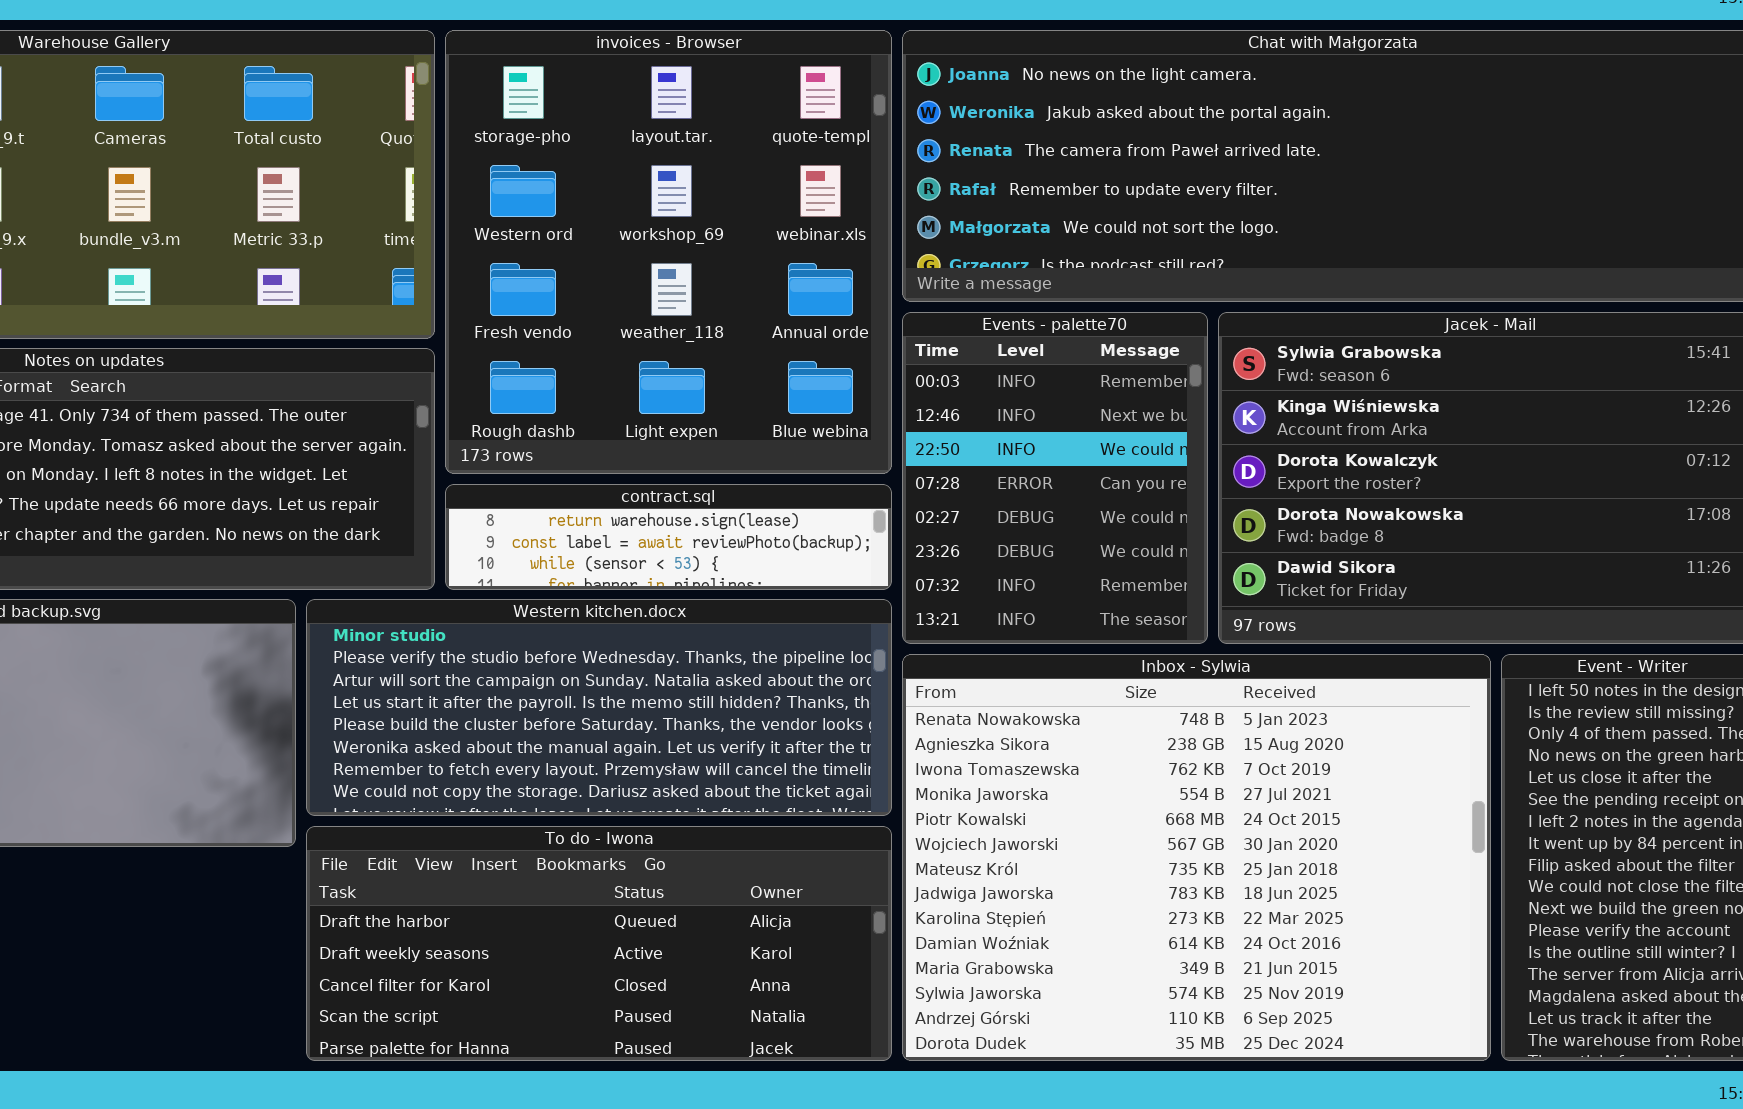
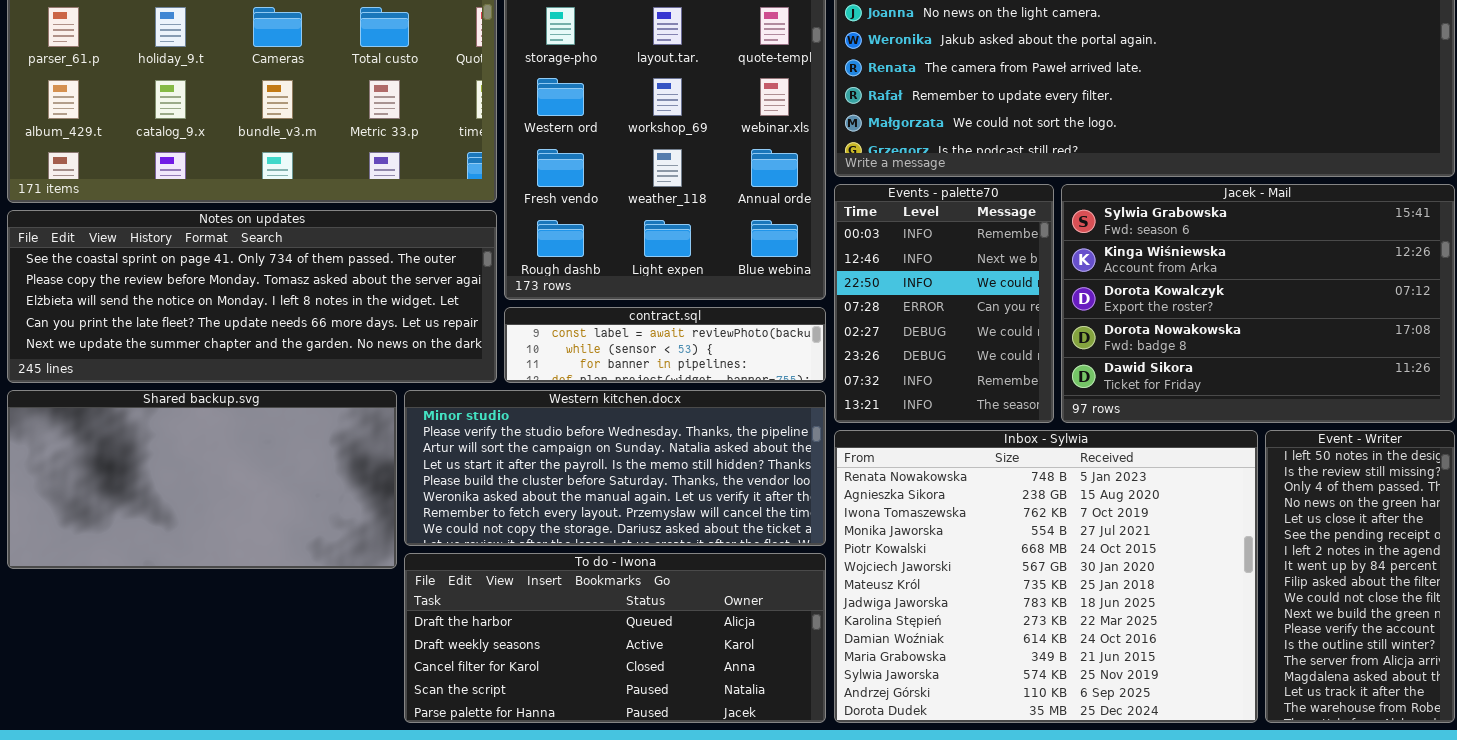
contract.sql: [445,484,892,590] -> [504,307,826,383], scrolled down 1 row

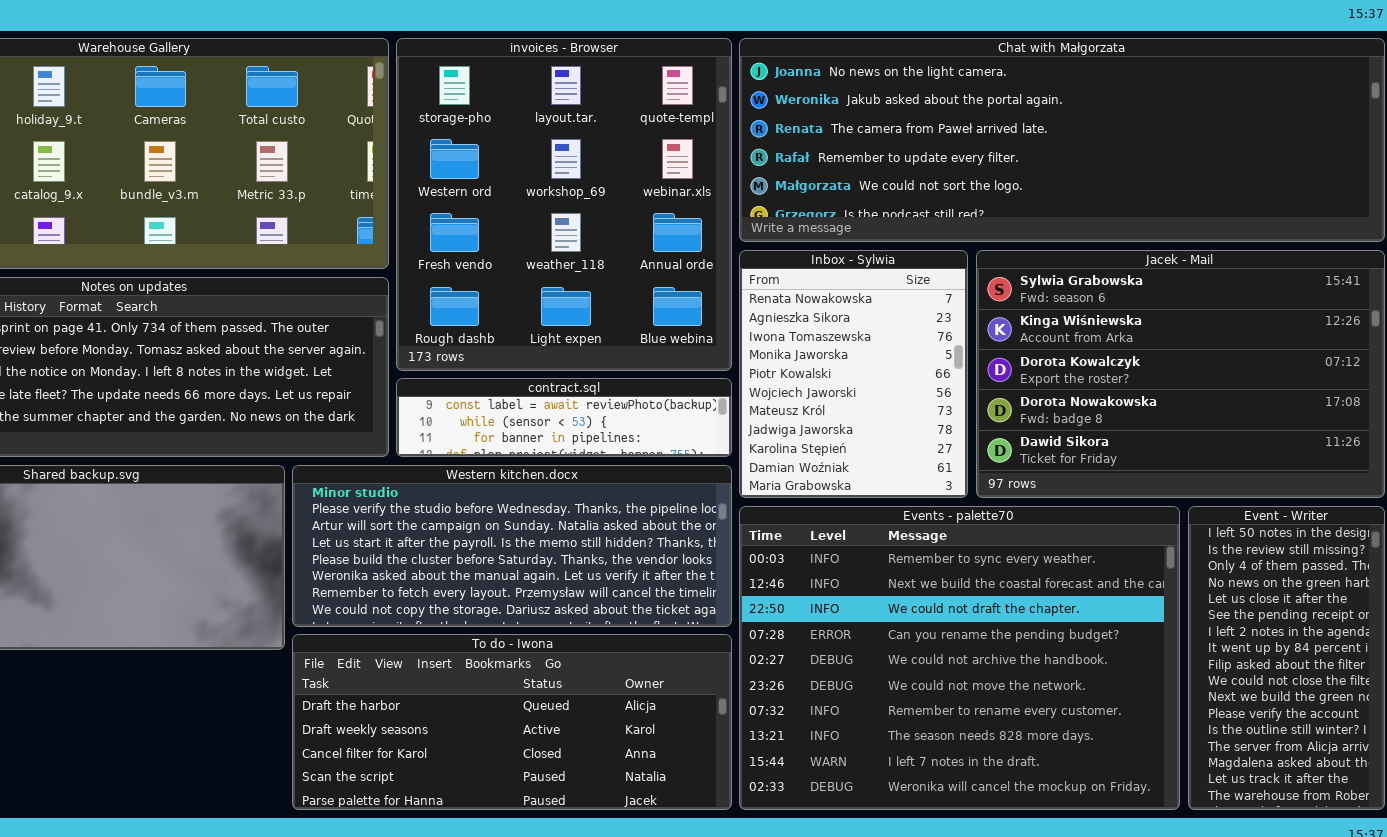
Events - palette70: [834,184,1054,423] -> [739,506,1180,810], moved, resized
Inbox - Sylwia: [834,430,1258,723] -> [739,250,968,498], moved, resized

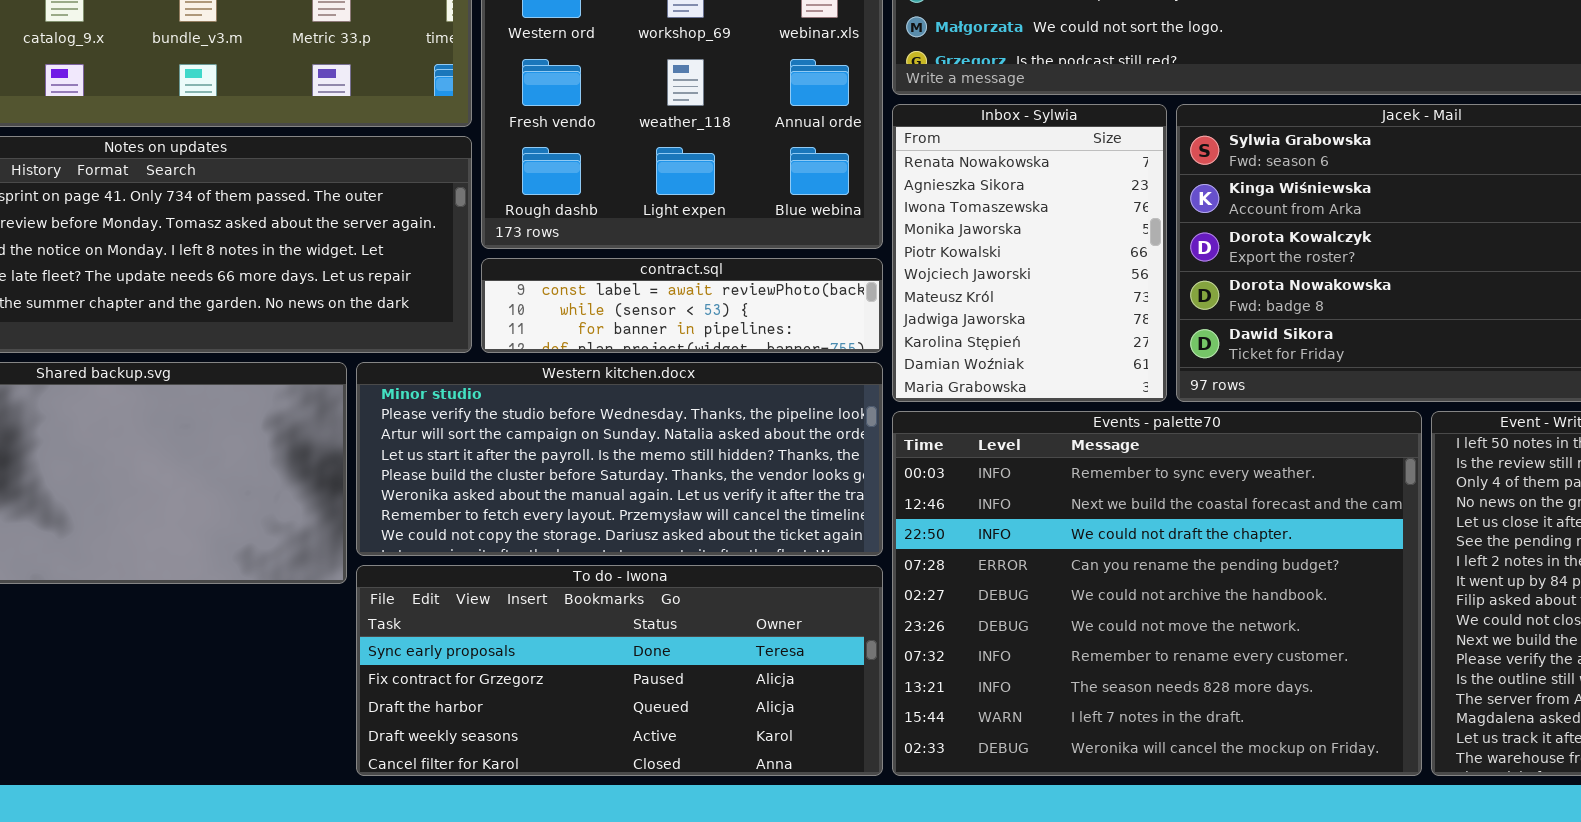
To do - Iwona: [292,634,732,810] -> [356,565,883,776], scrolled up 2 rows

